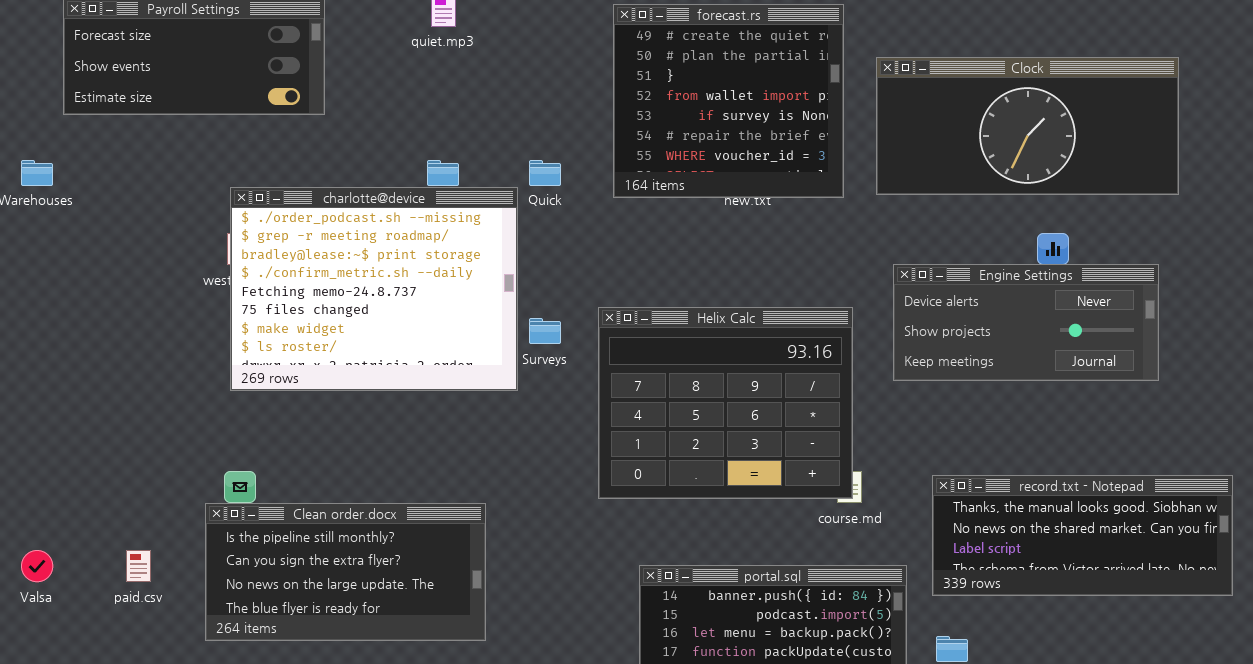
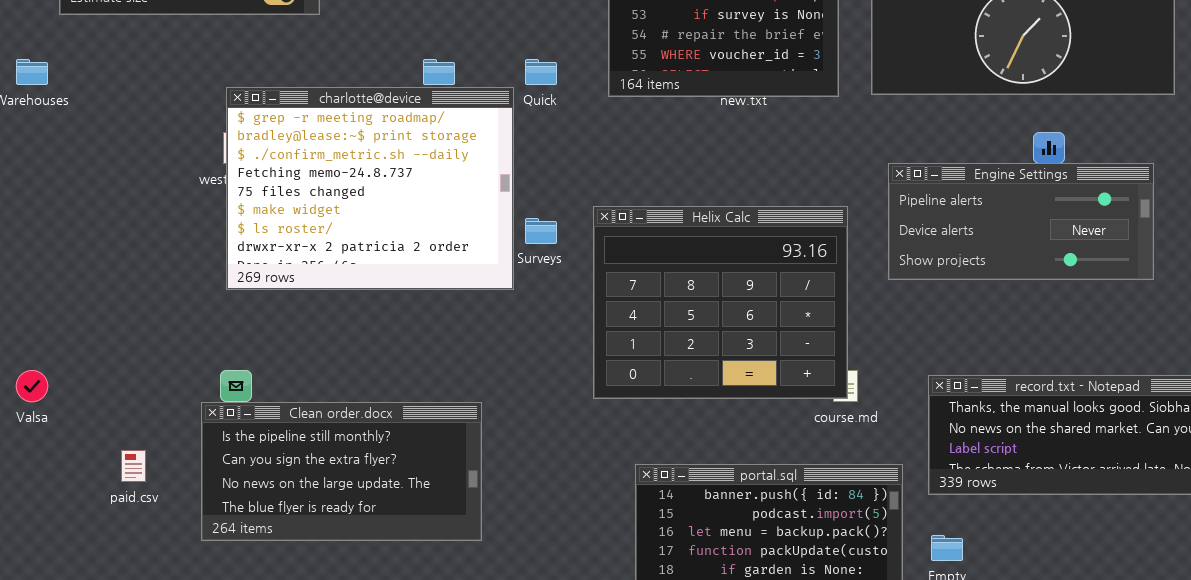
charlotte@device: [230,187,518,391] -> [226,87,514,290], scrolled down 1 row
Engine Settings: [893,264,1159,381] -> [888,163,1154,280], scrolled up 1 row
Valsa: [21,550,53,582] -> [16,370,48,402], moved

